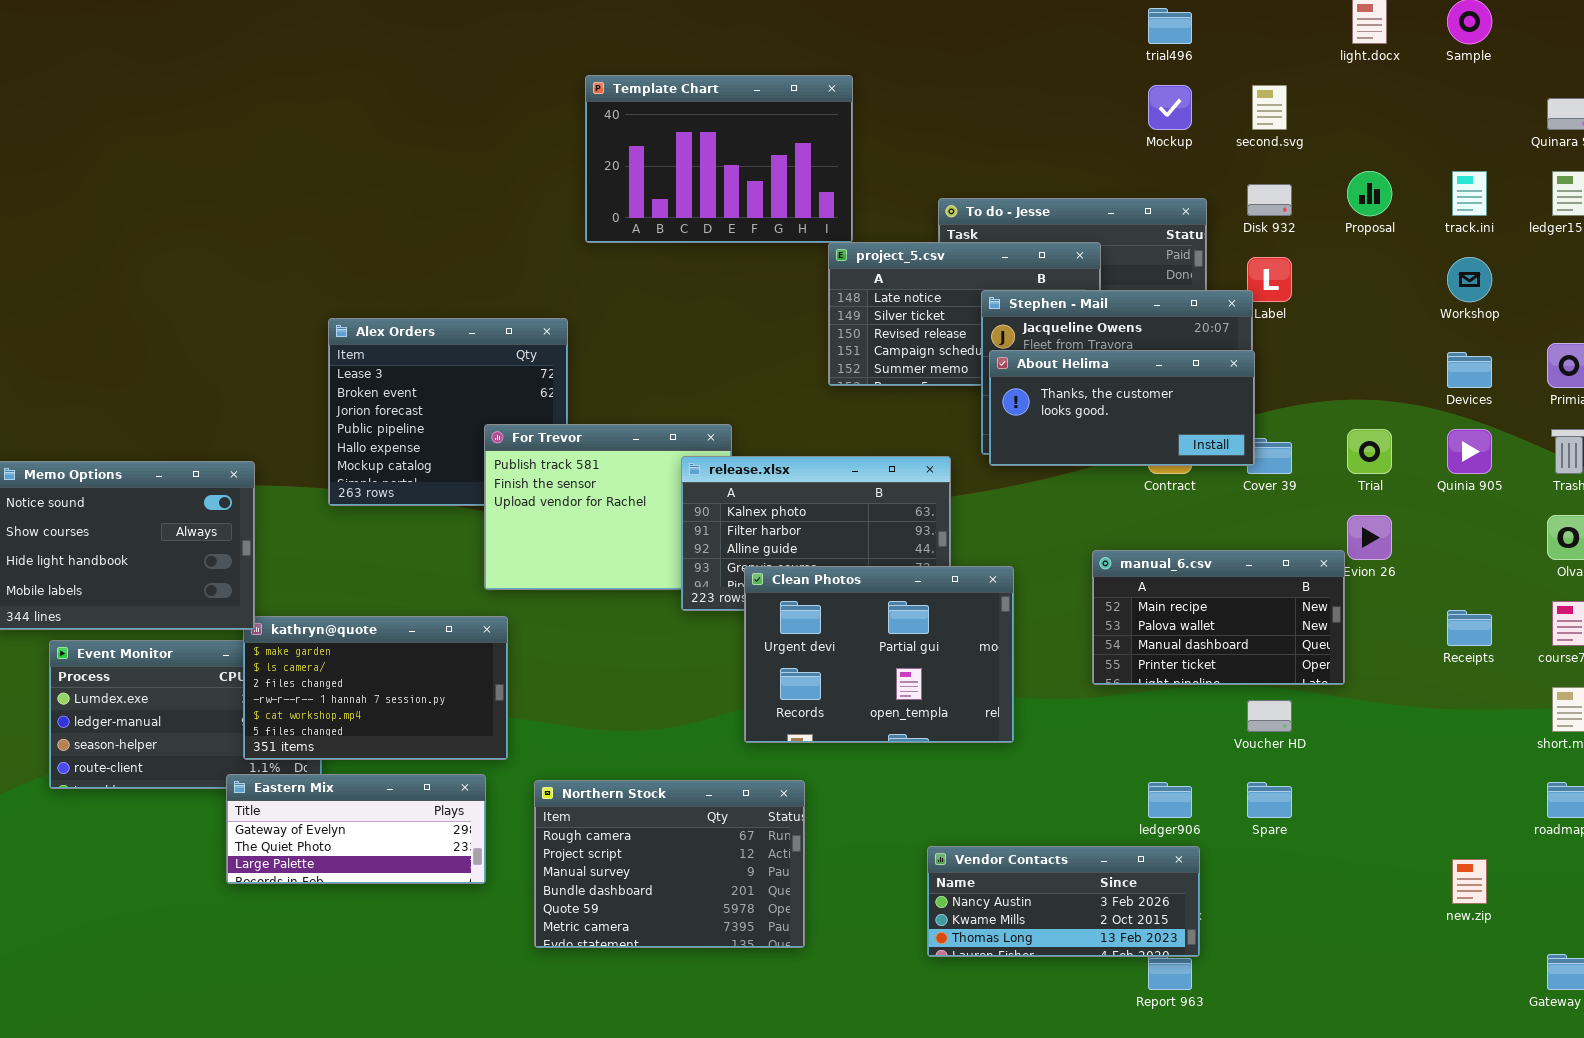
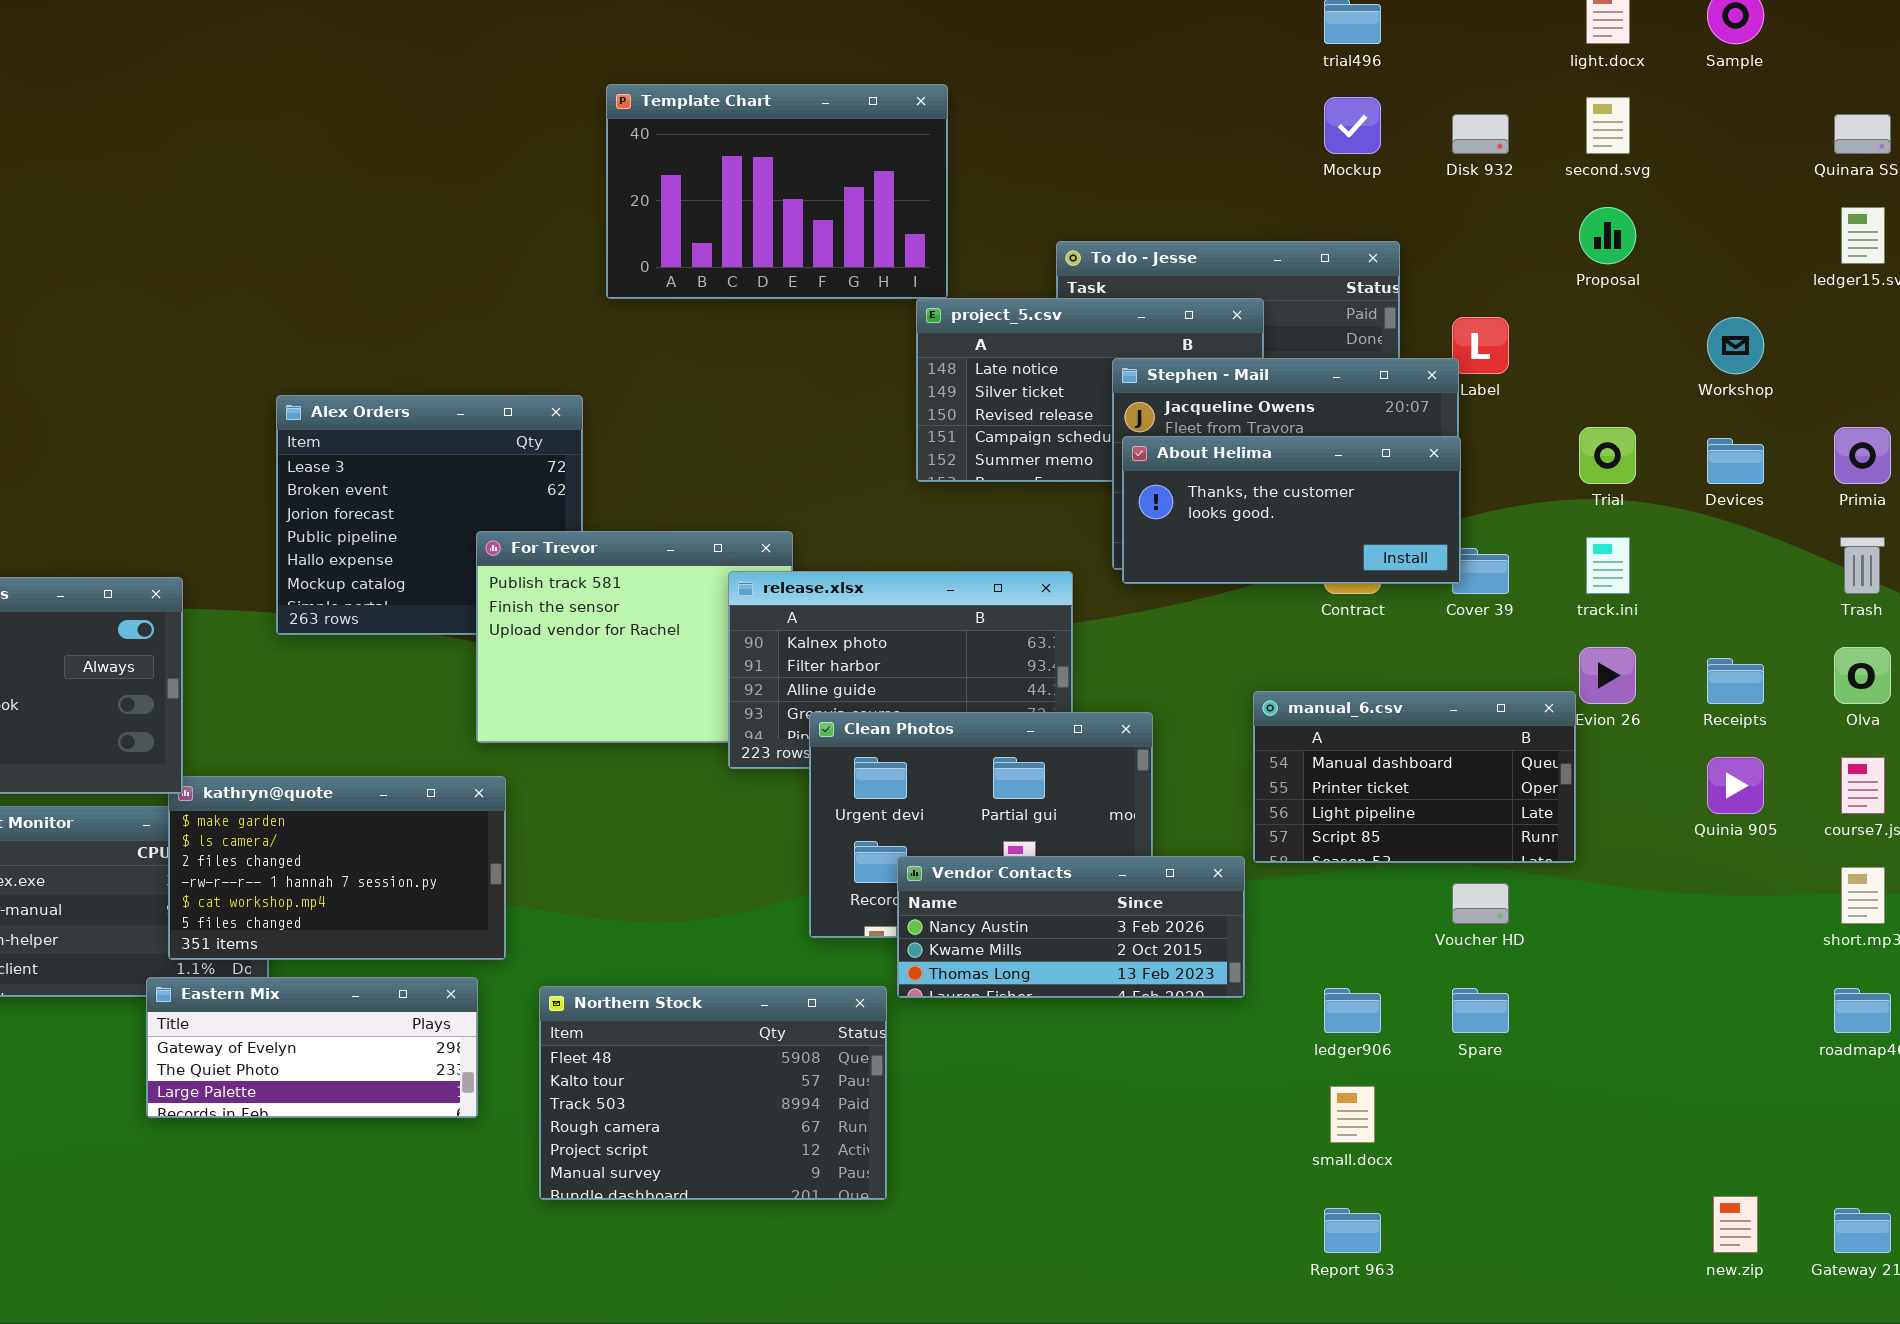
second.svg: [1252,85,1287,130] -> [1586,97,1630,154], moved
track.ini: [1452,171,1487,216] -> [1586,537,1630,594], moved
Disk 932: [1247,184,1292,216] -> [1452,114,1509,154], moved
Trial: [1347,429,1392,474] -> [1579,427,1636,484], moved
Quinia 905: [1447,429,1492,474] -> [1707,757,1764,814], moved
manual_6.csv: [1092,550,1345,685] -> [1253,691,1576,863], scrolled down 2 rows
Receipts: [1447,610,1492,646] -> [1707,658,1764,704], moved
Northern Stock: [534,780,805,948] -> [539,986,887,1200], scrolled up 3 rows
Vendor Contacts: [927,846,1200,957] -> [897,856,1245,998], moved
new.zip: [1452,859,1487,904] -> [1713,1196,1758,1253], moved

